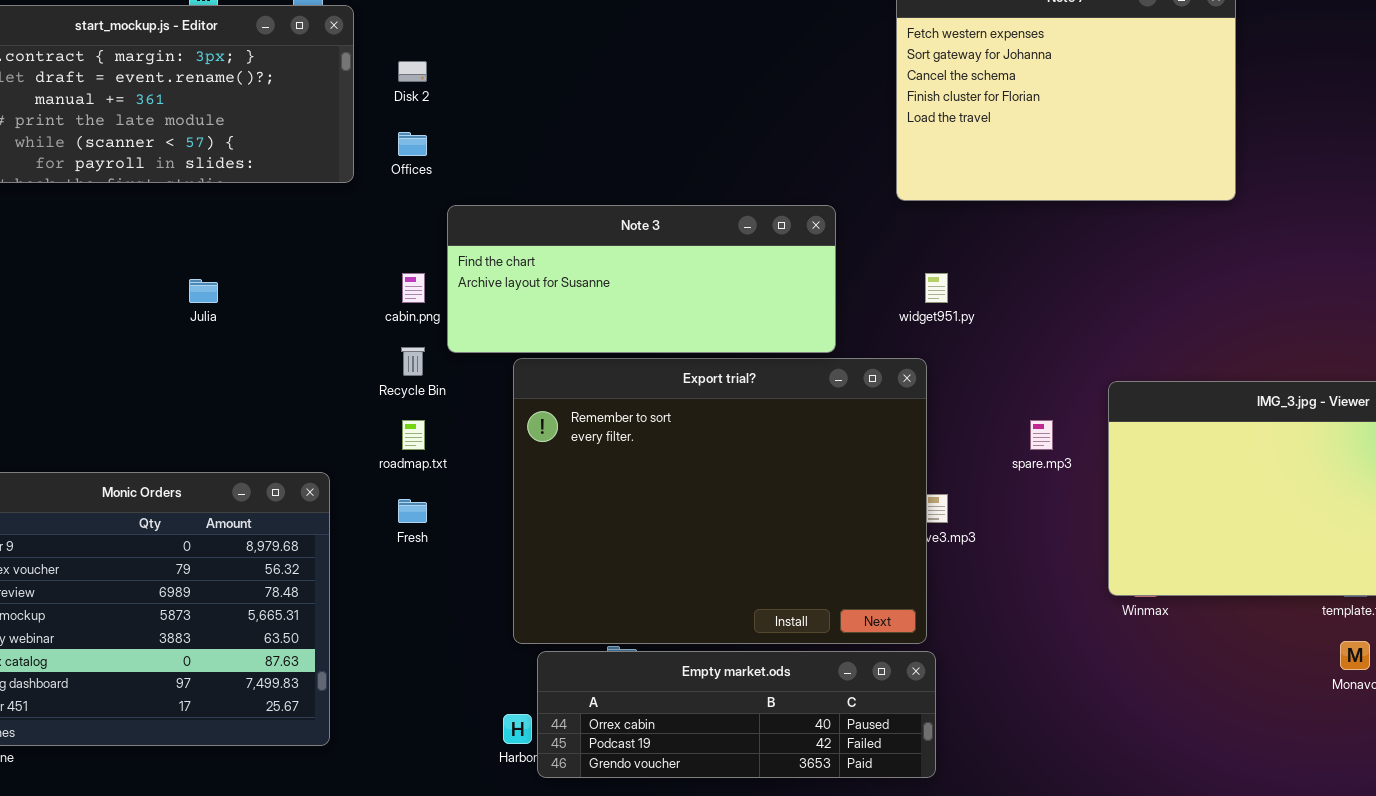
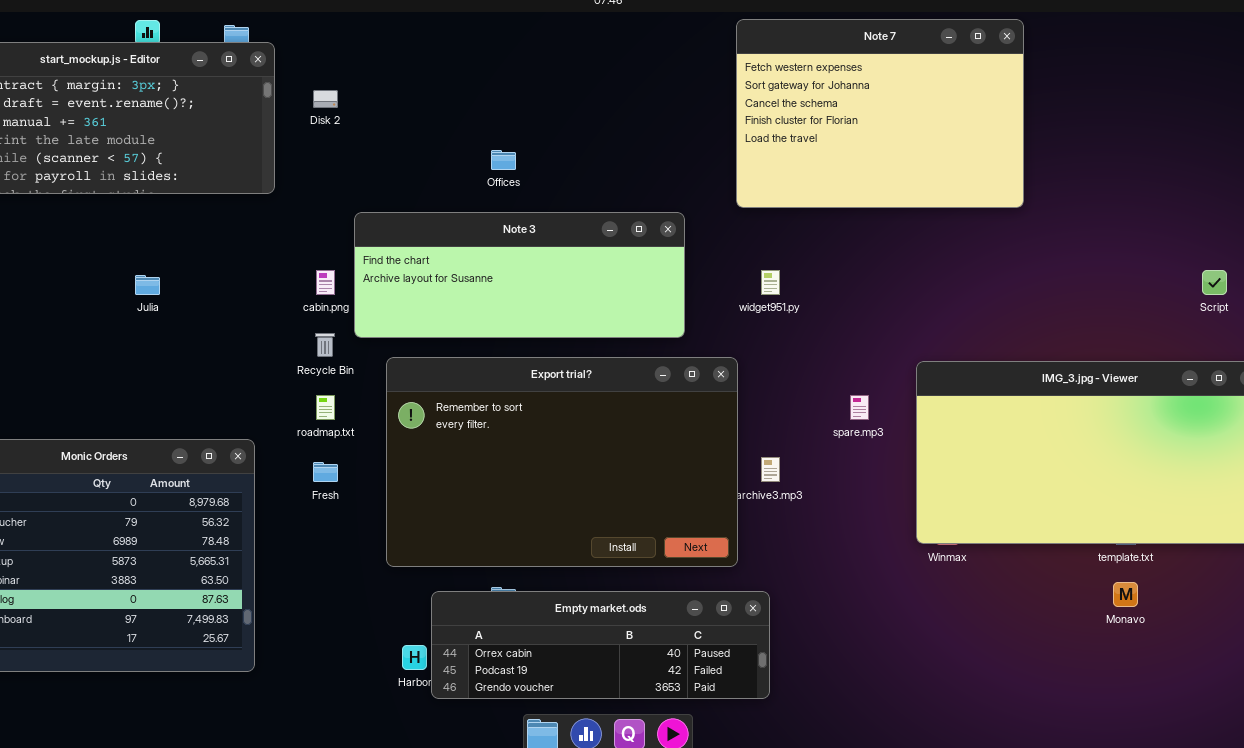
Offices: [398,132,427,156] -> [491,150,516,170], moved
Export trial?: [513,358,927,644] -> [386,357,738,567], moved, resized

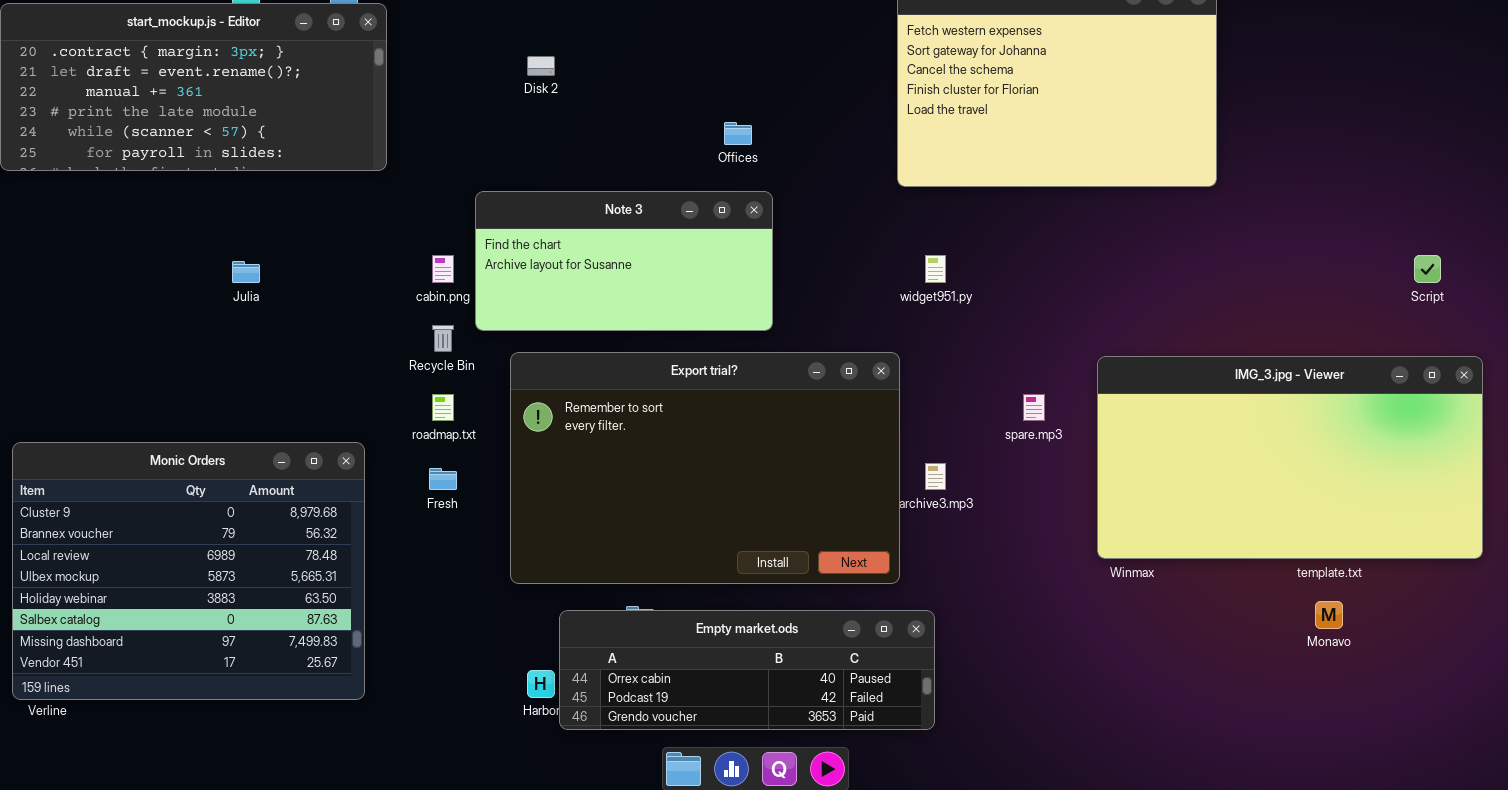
Disk 2: [313,90,338,108] -> [527,56,555,76], moved
Offices: [491,150,516,170] -> [724,122,752,145], moved
Note 3: [354,212,685,338] -> [475,191,773,331], resized

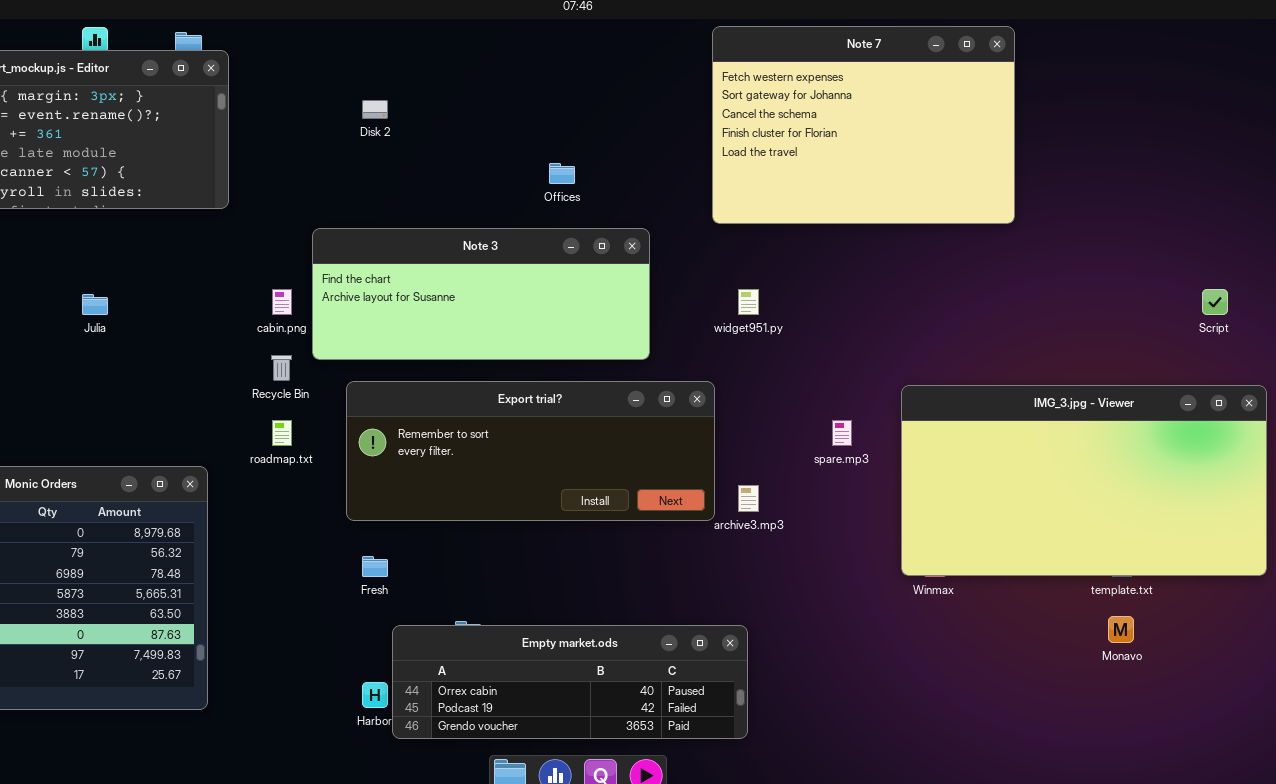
Note 3: [475,191,773,331] -> [312,228,650,360], resized
Export trial?: [510,352,900,584] -> [346,381,715,521], resized
Fresh: [429,468,457,490] -> [362,556,388,577], moved

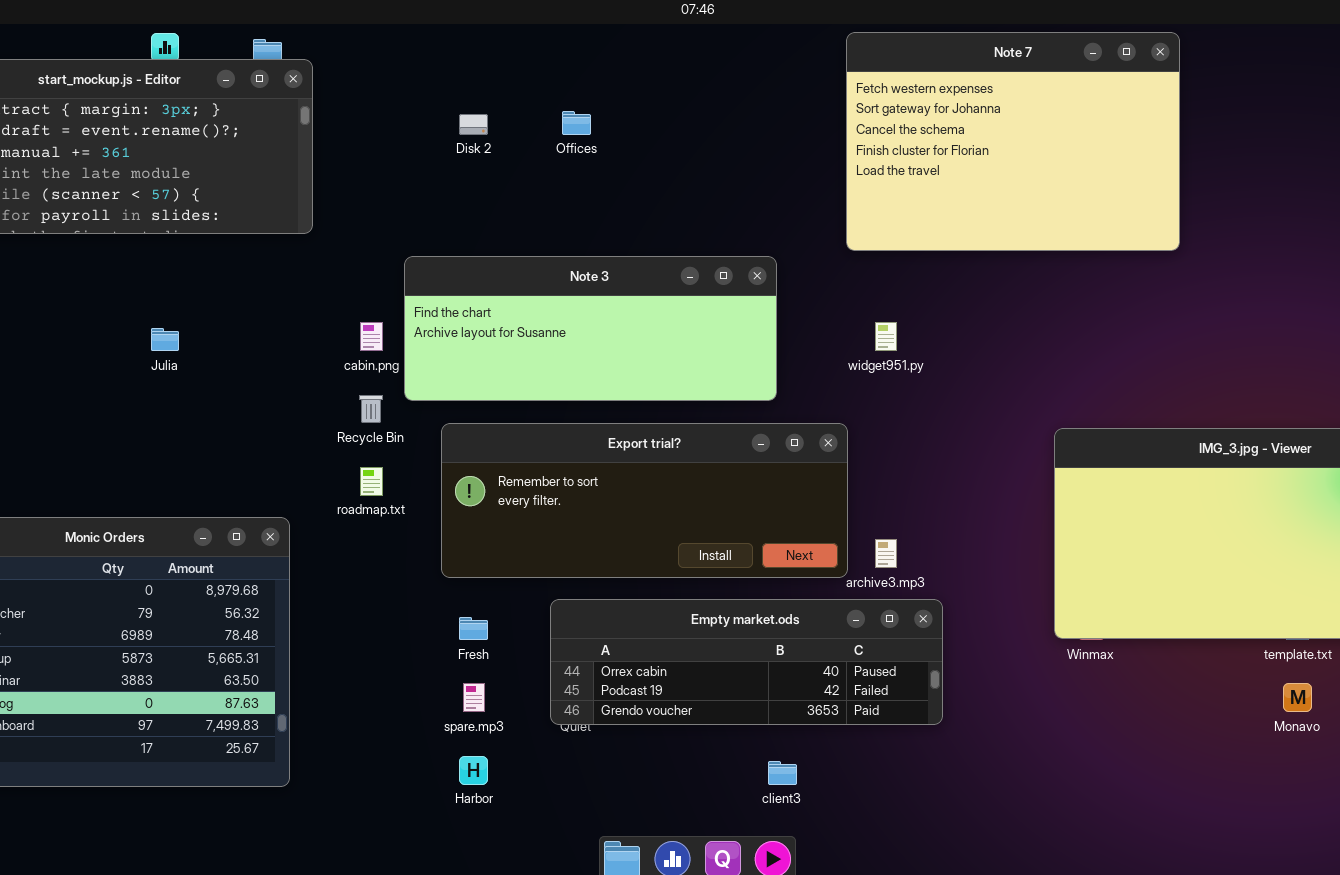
Offices: [549,163,575,184] -> [562,111,591,135], moved
spare.mp3: [832,420,852,446] -> [463,683,485,712], moved
Empty market.ods: [392,625,748,739] -> [550,599,943,725], moved

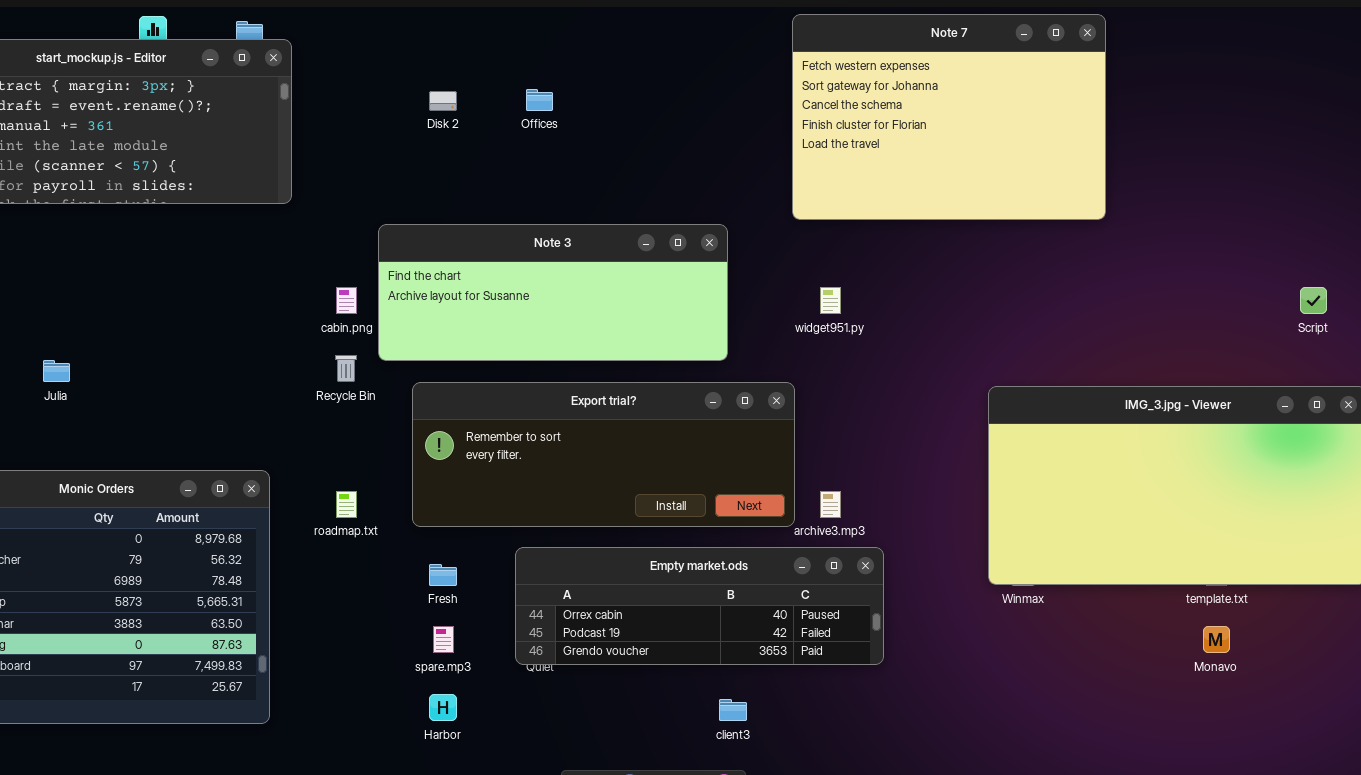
Julia: [151,328,179,351] -> [43,360,70,382], moved
roadmap.txt: [360,467,383,496] -> [336,491,357,518], moved

